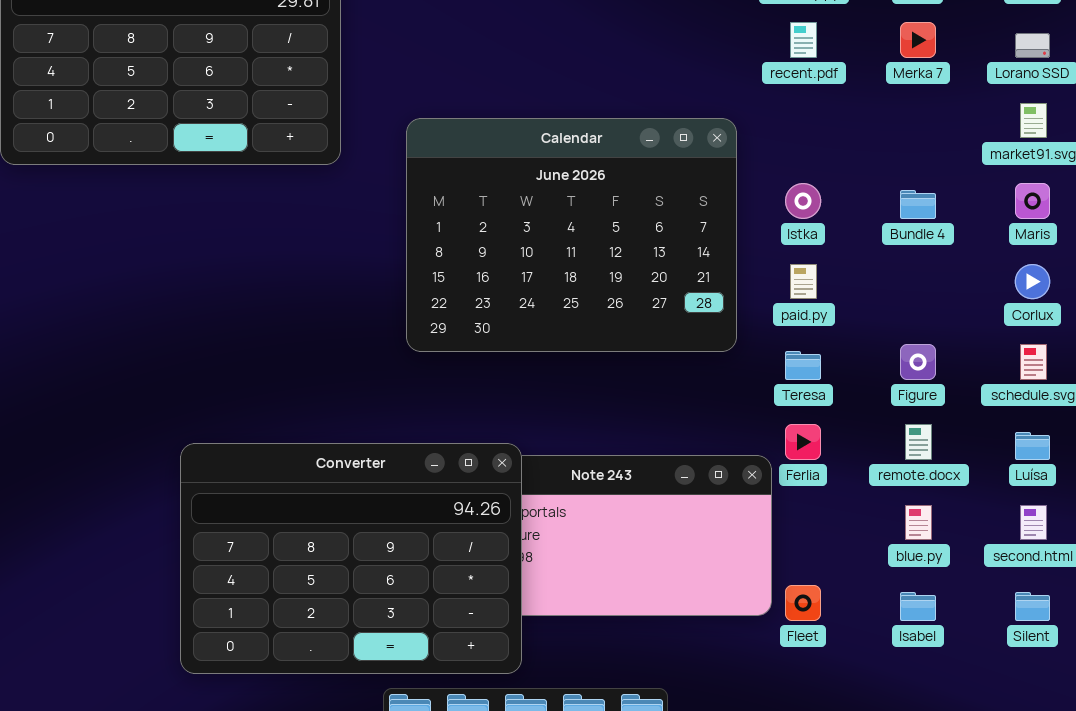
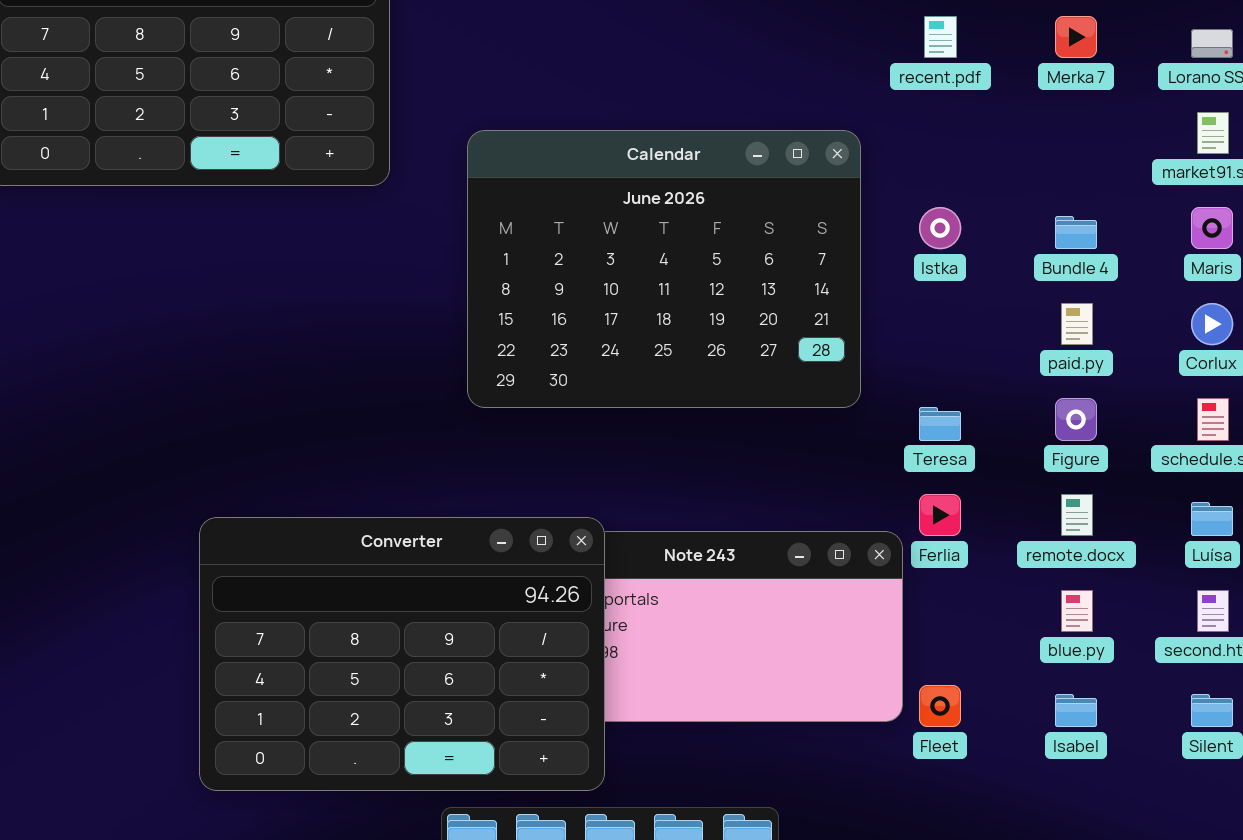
paid.py: [790,264,817,299] -> [1061,303,1093,345], moved

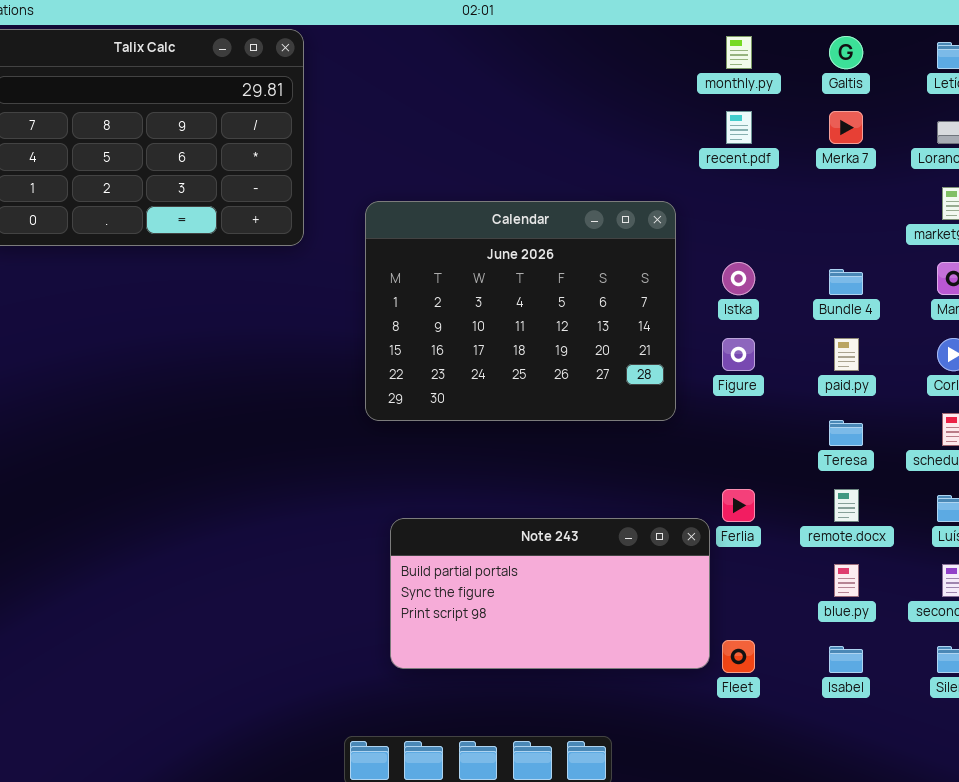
Figure: [1055,398,1097,441] -> [722,338,755,371], moved
Teresa: [919,407,961,441] -> [829,420,863,446], moved
Converter: [199,517,605,791] -> none, closed

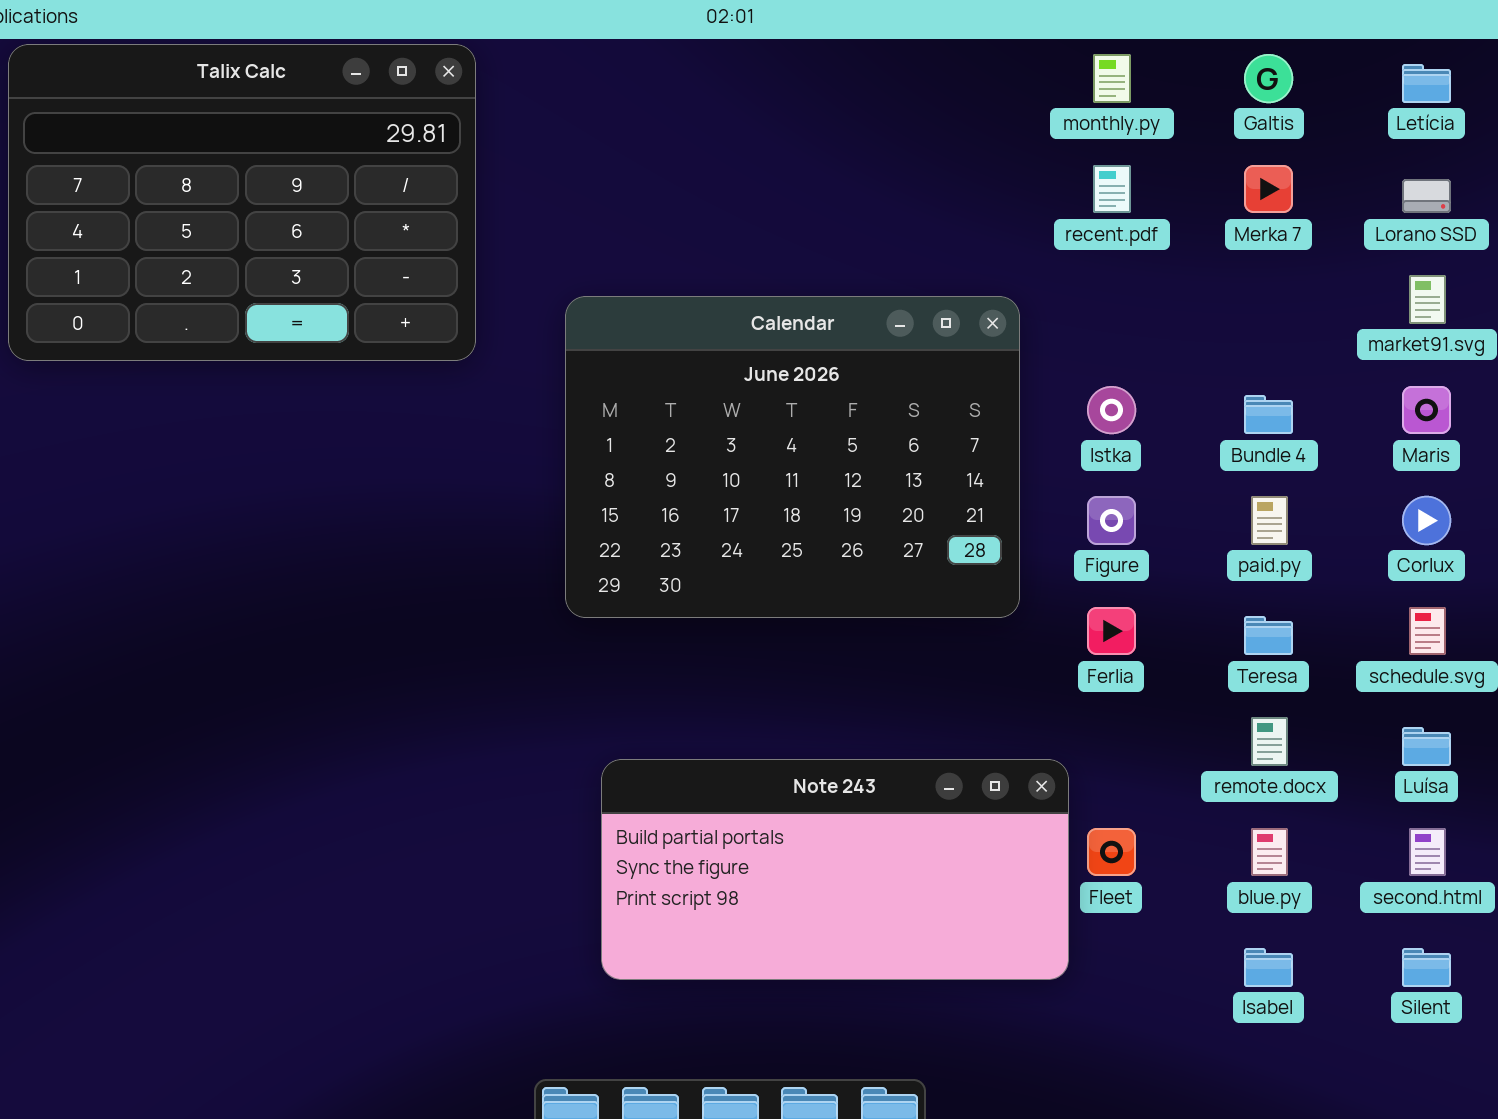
Ferlia: [722,489,755,522] -> [1087,607,1136,655], moved
Fleet: [722,640,755,673] -> [1087,828,1136,876], moved

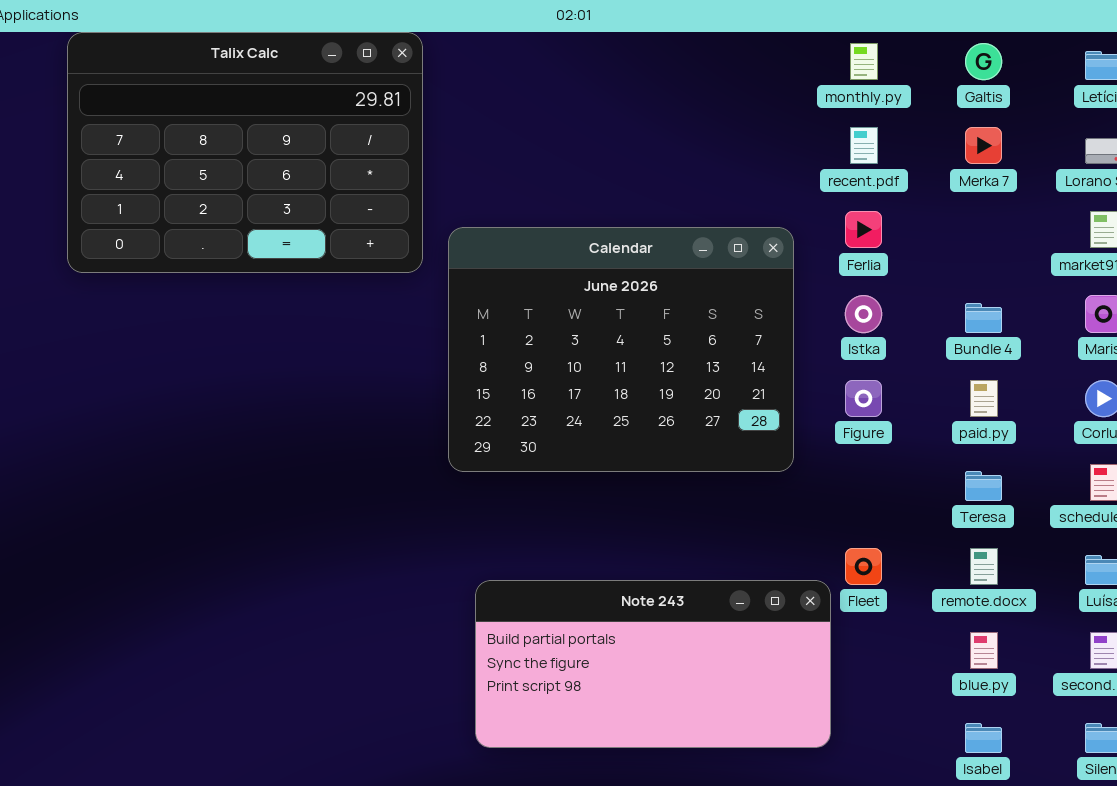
Talix Calc: [8,44,476,361] -> [67,32,423,273], moved
Ferlia: [1087,607,1136,655] -> [845,211,882,248], moved
Fleet: [1087,828,1136,876] -> [845,548,882,585], moved

